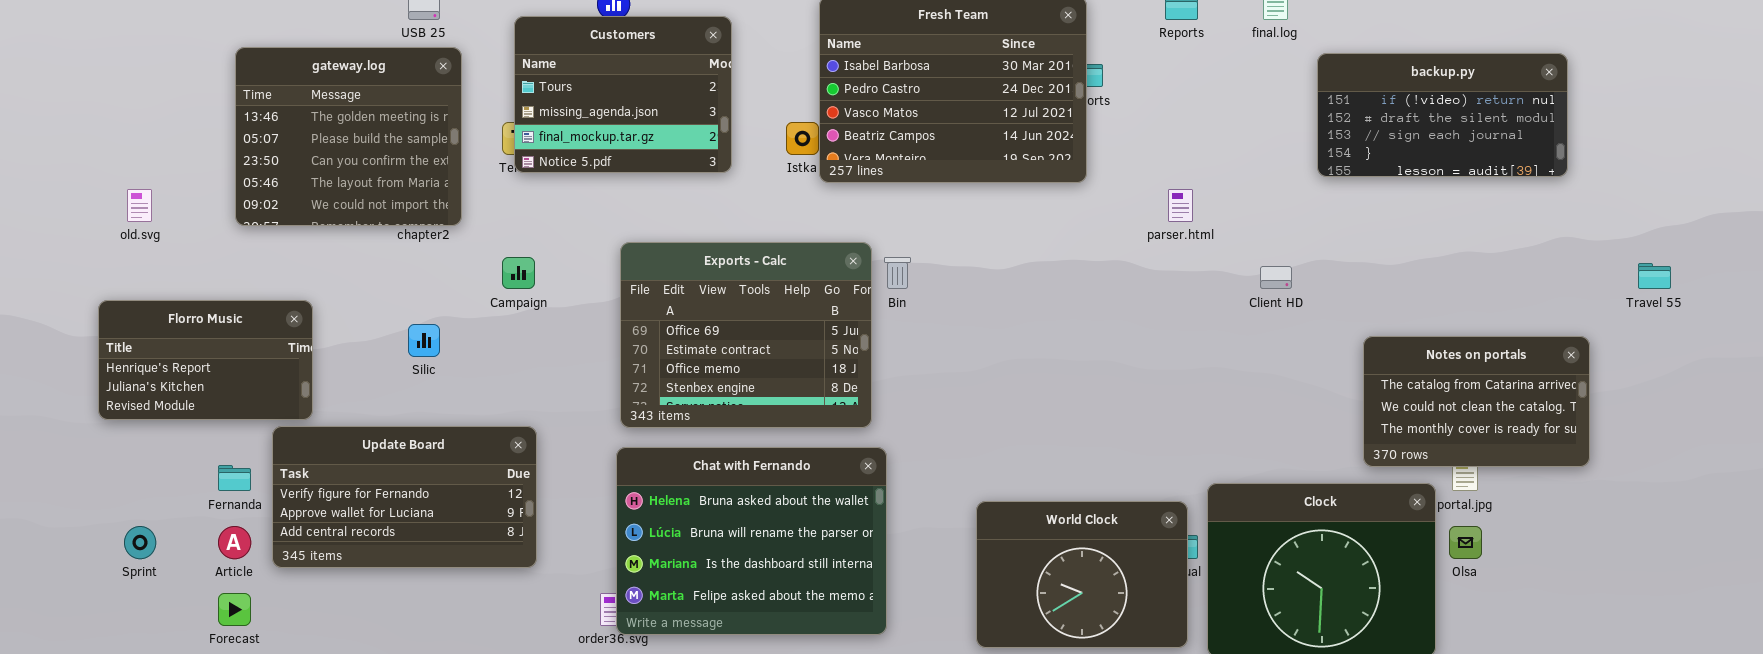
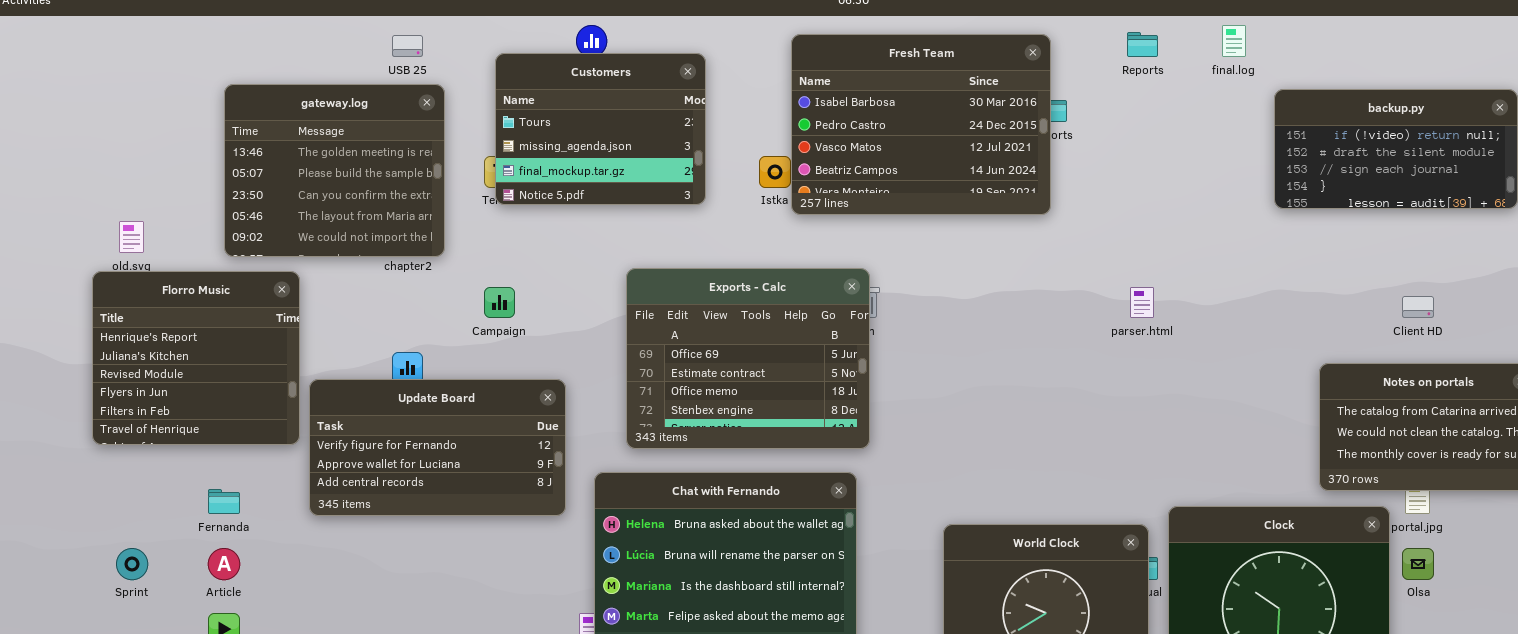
parser.html: [1168,189,1193,222] -> [1130,287,1154,318], moved
Exports - Calc: [620,242,872,428] -> [626,268,870,449], moved
Client HD: [1260,266,1292,289] -> [1402,296,1434,318], moved
Florro Music: [98,300,313,420] -> [92,271,300,445], resized
Update Board: [272,426,537,568] -> [309,379,566,516], moved

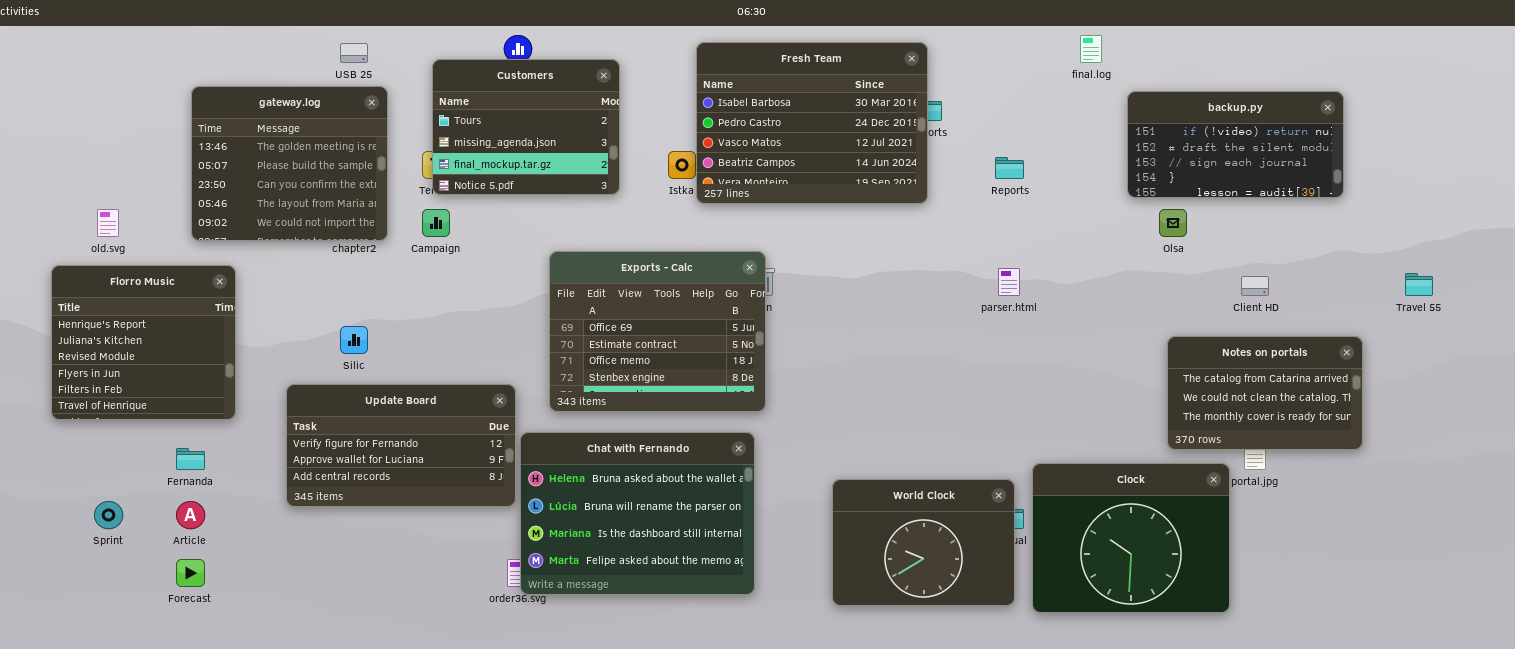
Reports: [1127,32,1158,57] -> [995,157,1024,179], moved
Florro Music: [92,271,300,445] -> [51,265,236,420], moved
Campaign: [484,287,515,318] -> [422,209,450,237], moved
Update Board: [309,379,566,516] -> [286,384,516,507], moved
Olsa: [1402,548,1434,580] -> [1159,209,1187,237], moved

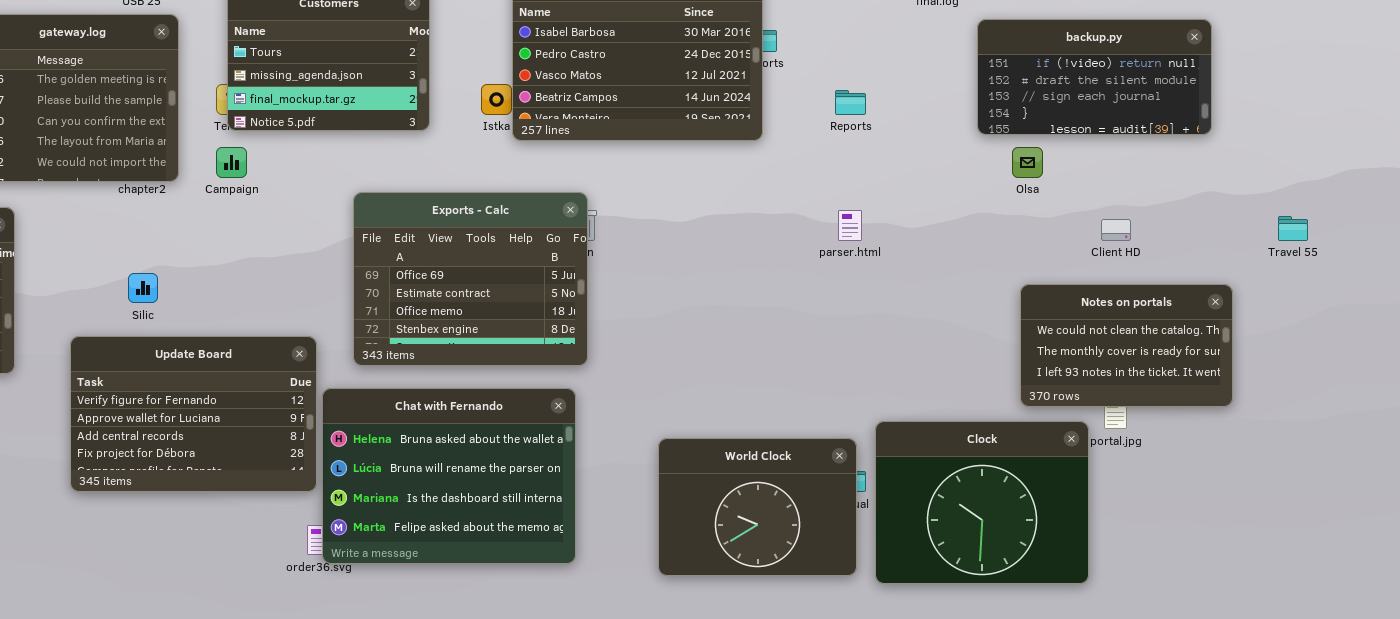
Notes on portals: [1167,336,1363,450] -> [1020,284,1233,407], scrolled down 1 row
Update Board: [286,384,516,507] -> [70,336,317,492], resized

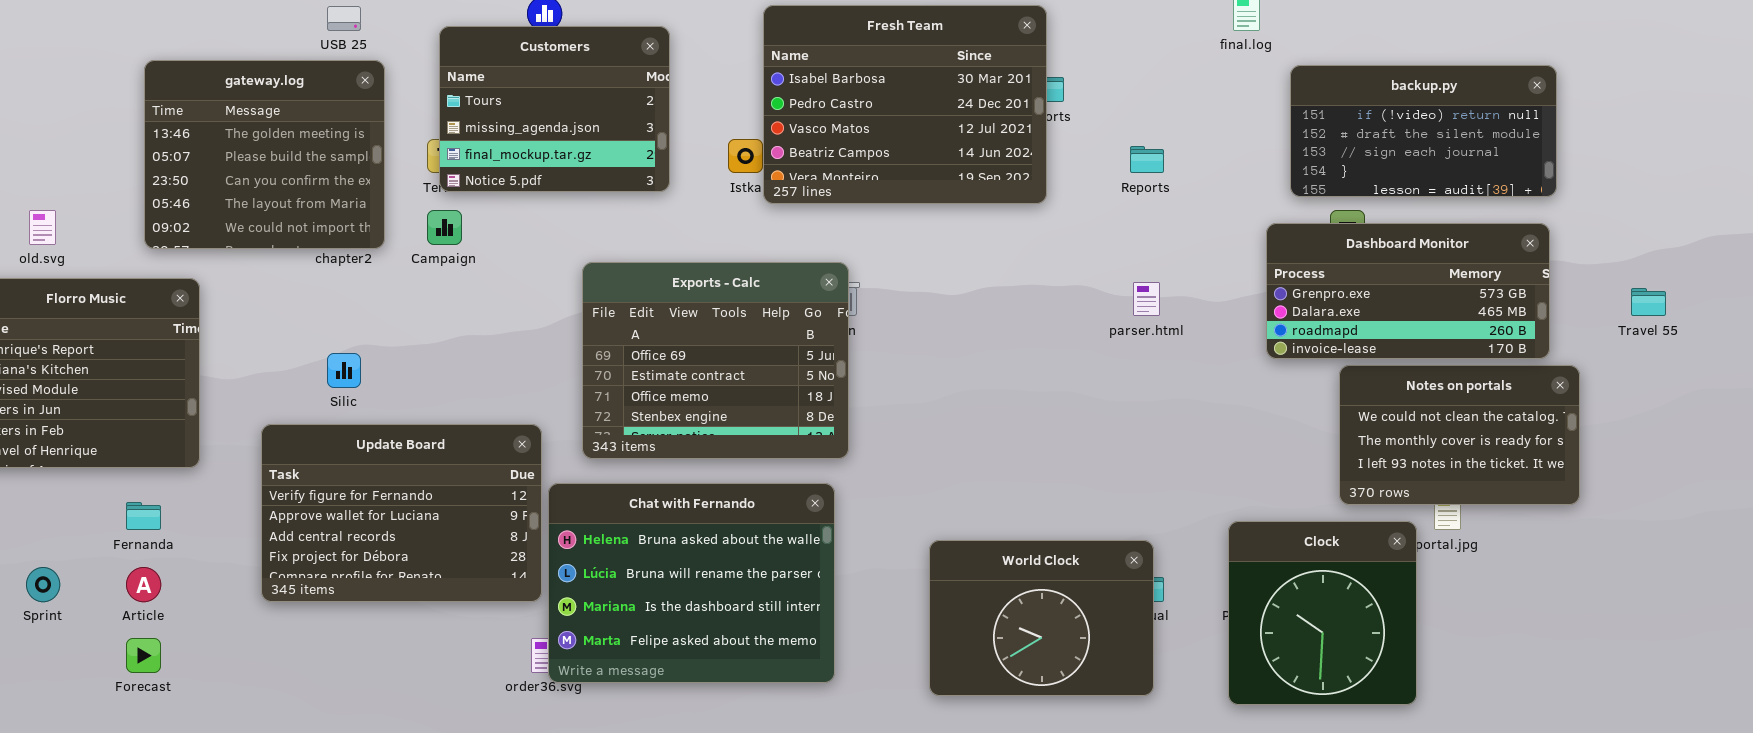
Dashboard Monitor: none -> [1266,223,1550,359], opened
Clock: [875,421,1089,584] -> [1228,521,1417,705], resized

